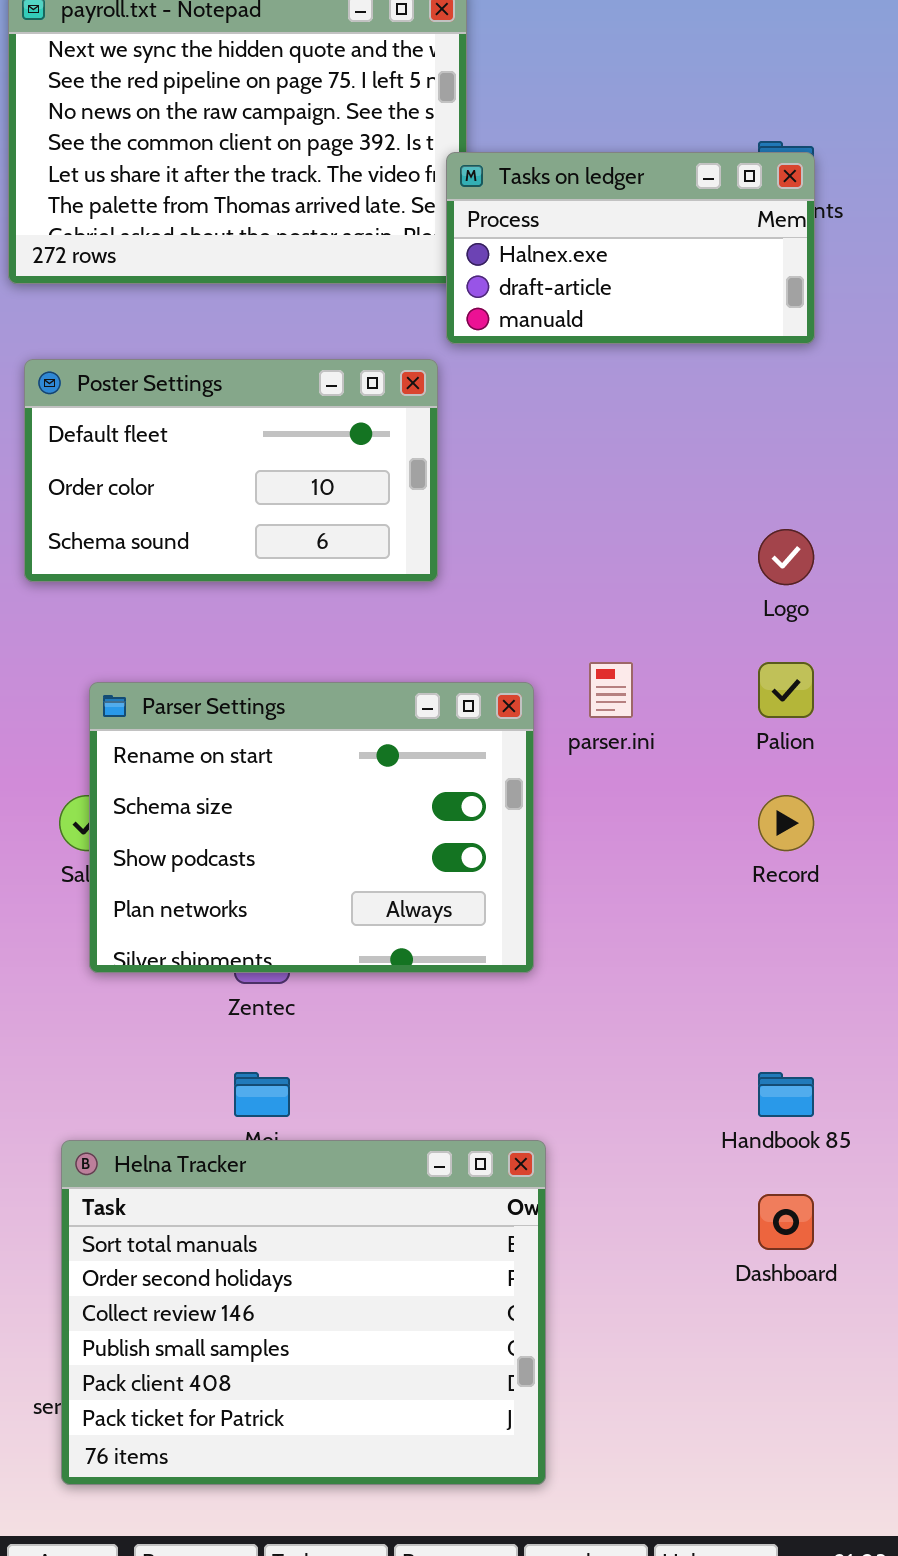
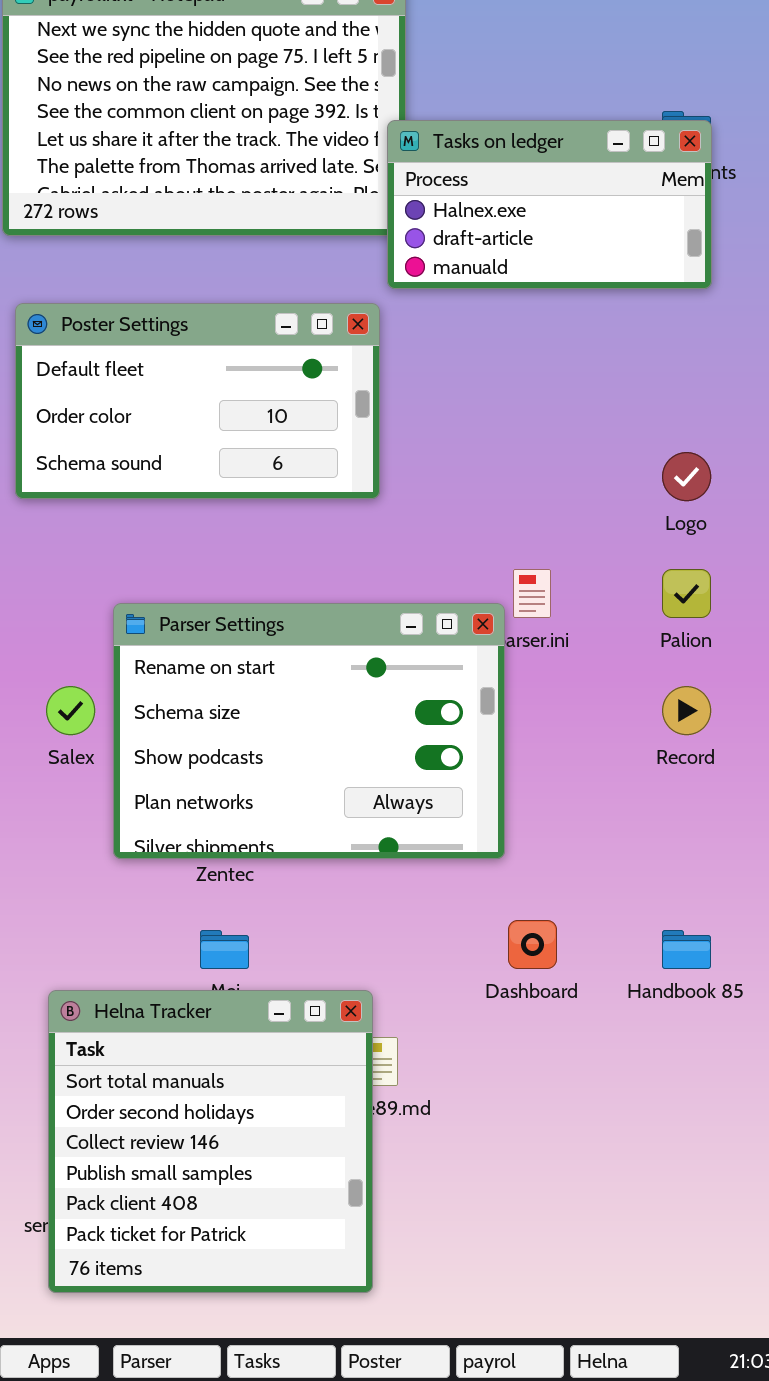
Parser Settings: [89,682,534,973] -> [113,603,505,859], moved
Helna Tracker: [61,1140,546,1485] -> [48,990,373,1293], resized
Dashboard: [758,1194,814,1250] -> [508,920,557,969], moved

